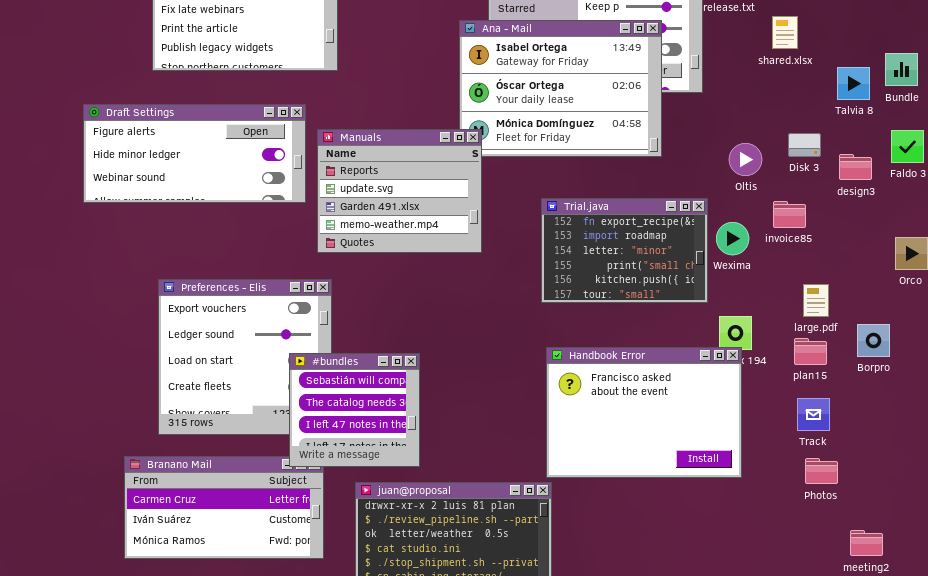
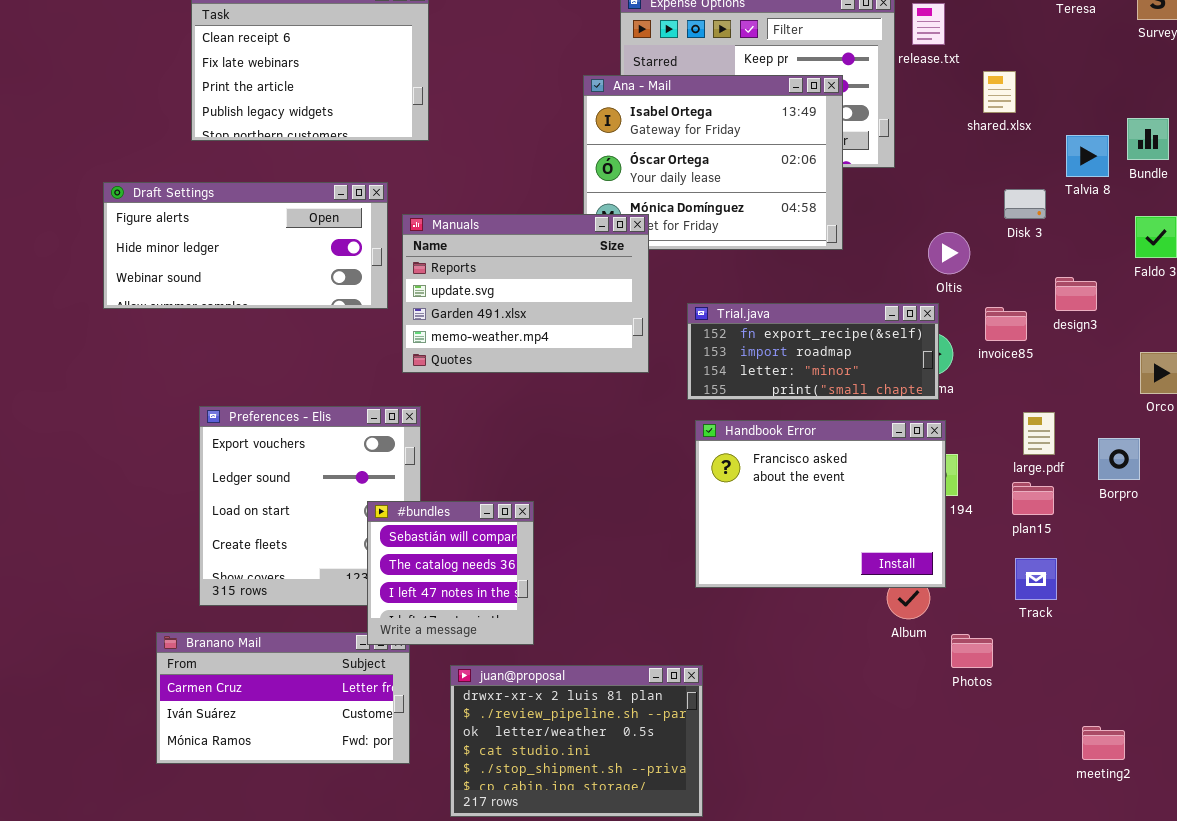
Manuals: [317,129,482,253] -> [402,214,649,373], resized
Disk 3: [788,133,821,157] -> [1004,189,1046,219], moved
design3: [839,154,872,180] -> [1055,277,1097,311], moved
Trial.java: [541,198,708,303] -> [687,303,939,400], resized
Borpro: [857,324,890,357] -> [1098,438,1140,480], moved
Handbook Error: [546,347,742,478] -> [695,420,946,588], moved
Photos: [805,458,838,484] -> [951,634,993,668], moved

